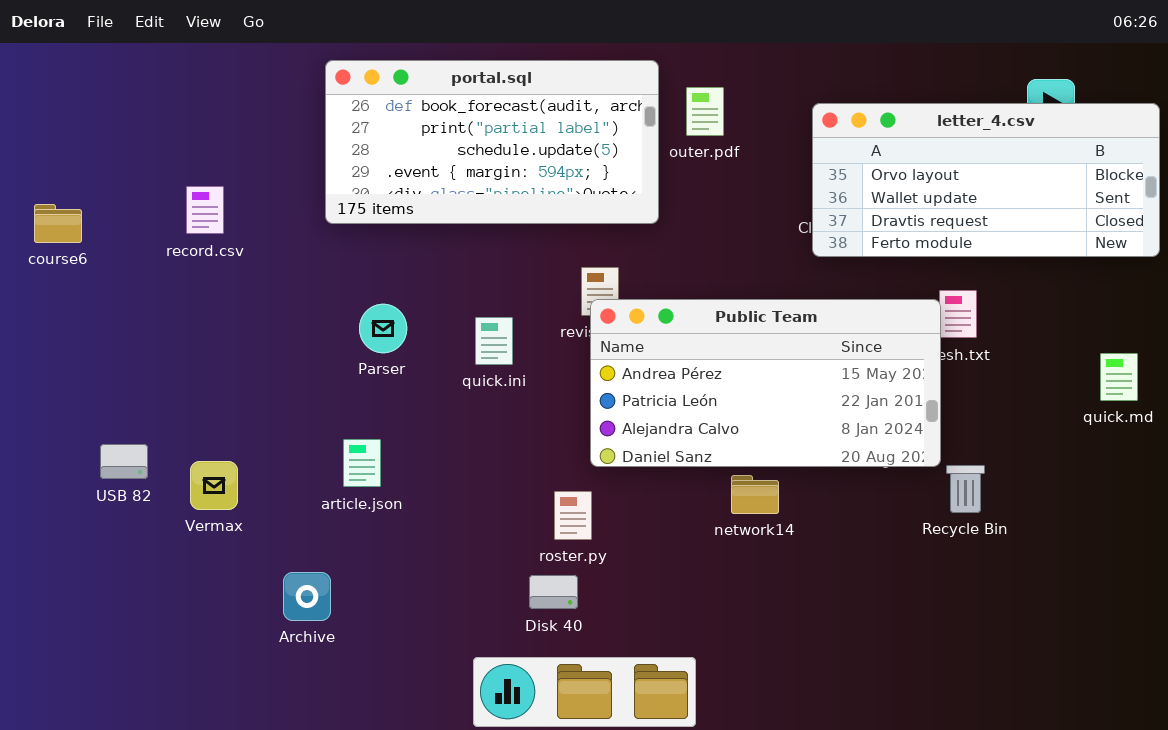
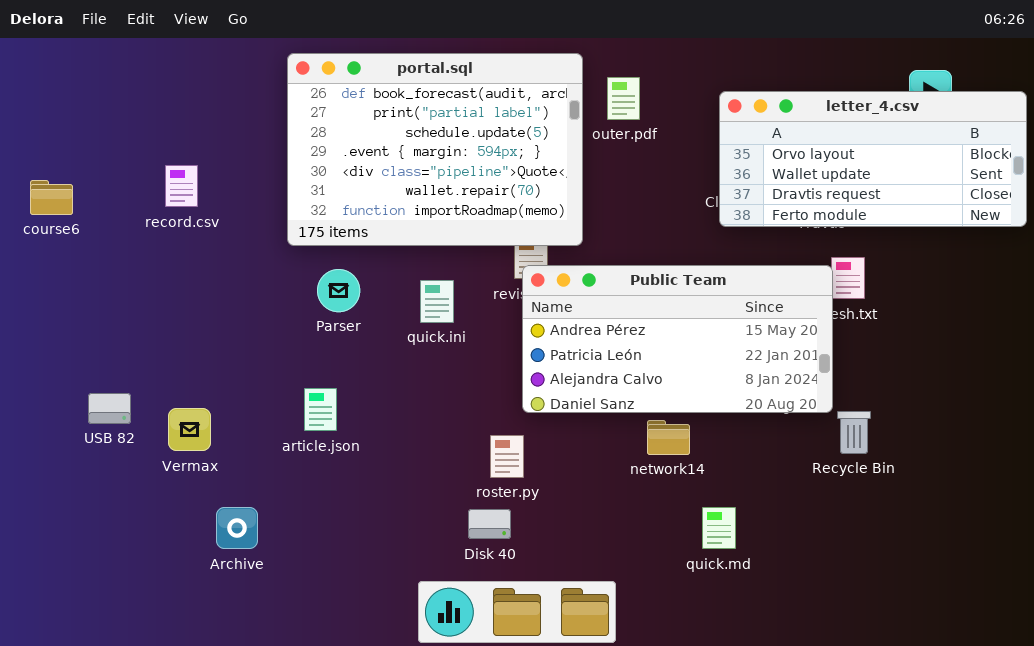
portal.sql: [325,60,659,224] -> [287,53,583,246], resized
quick.md: [1100,353,1138,401] -> [702,507,736,549], moved
Archive: [283,572,331,621] -> [216,507,258,549], moved

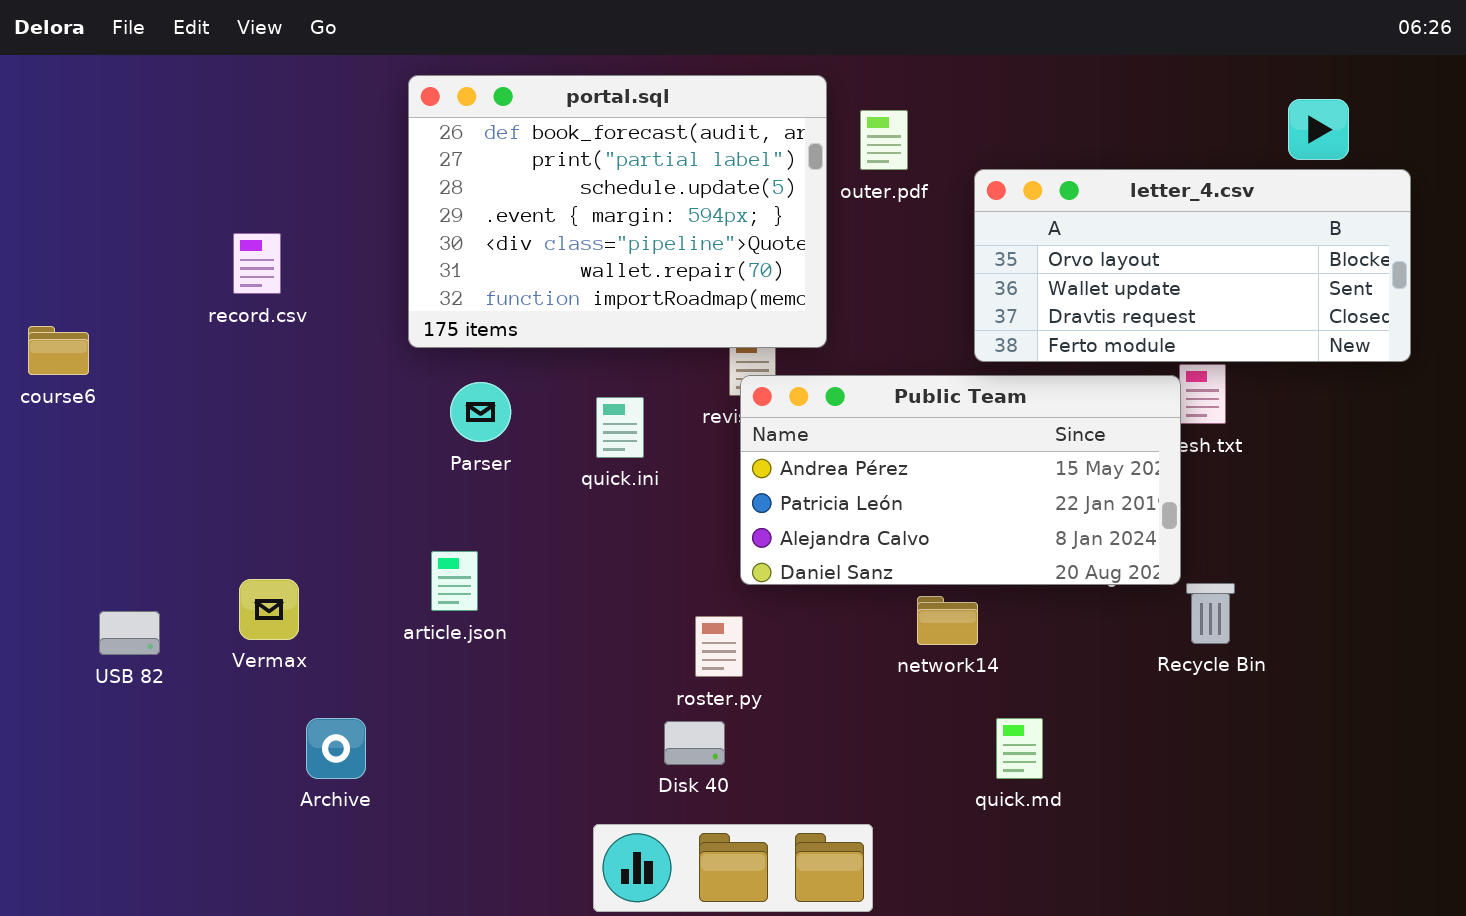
letter_4.csv: [719,91,1027,227] -> [974,169,1411,362], moved
course6: [30,180,73,215] -> [28,326,89,375], moved
USB 82: [88,393,131,424] -> [99,611,160,655], moved

